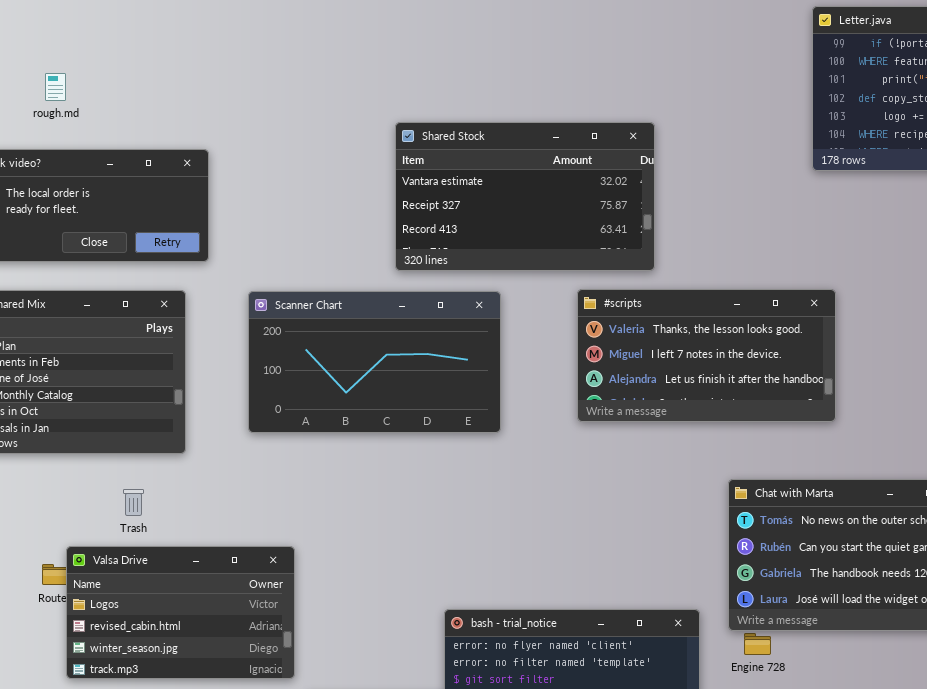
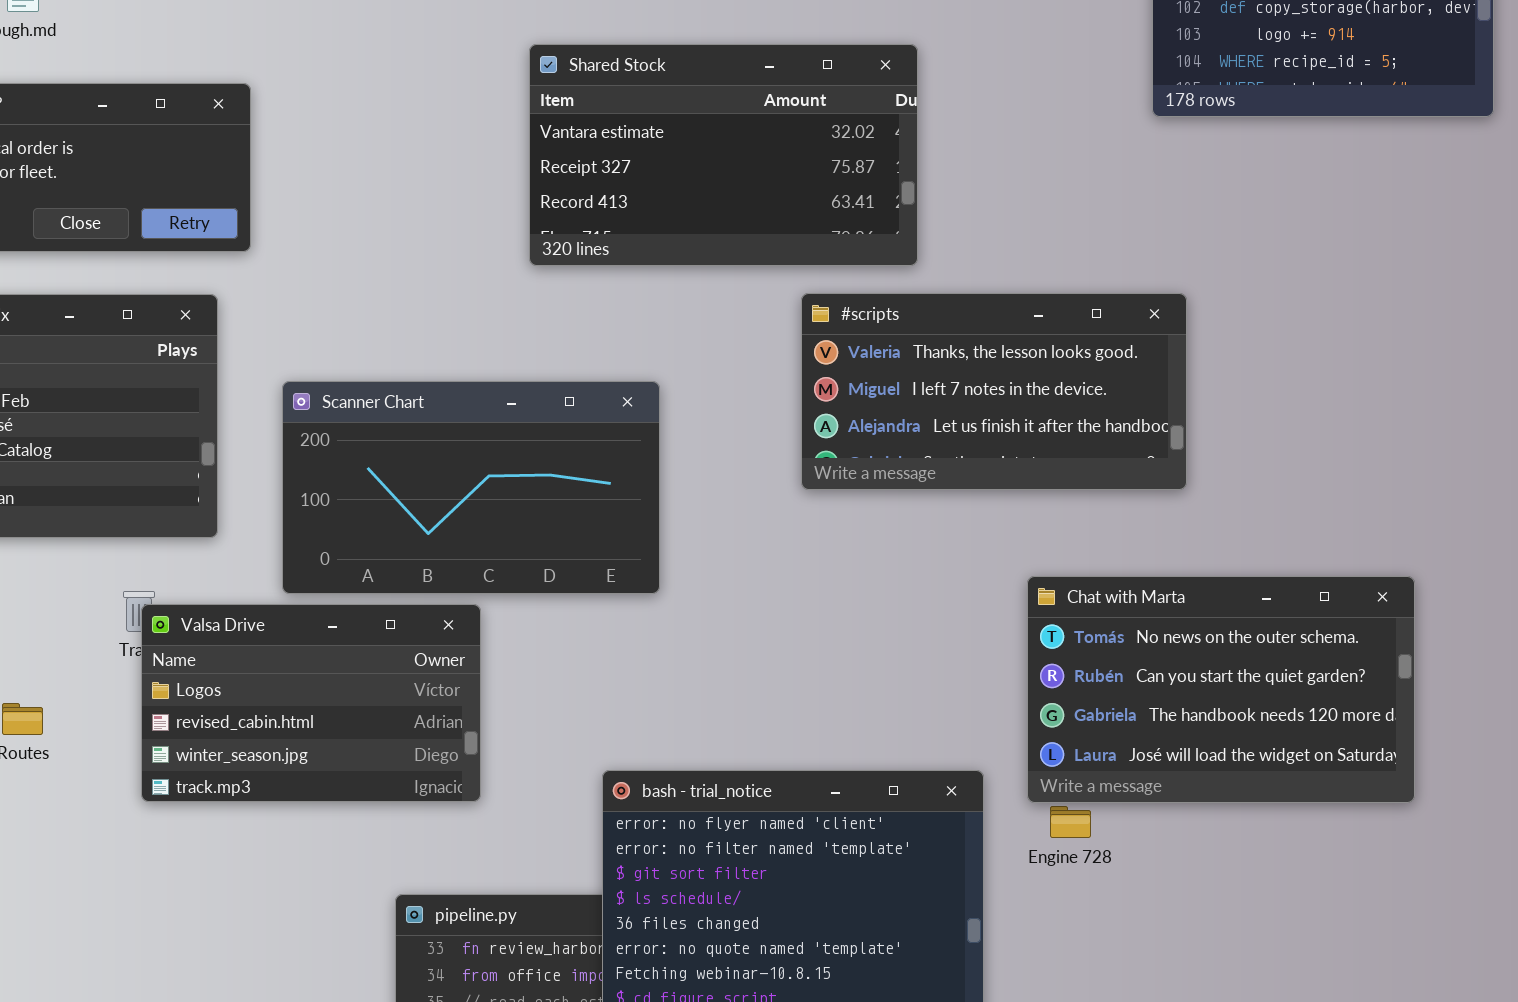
Scanner Chart: [248,291,501,433] -> [282,381,660,594], moved
Valsa Drive: [66,546,295,679] -> [141,604,481,802], moved

